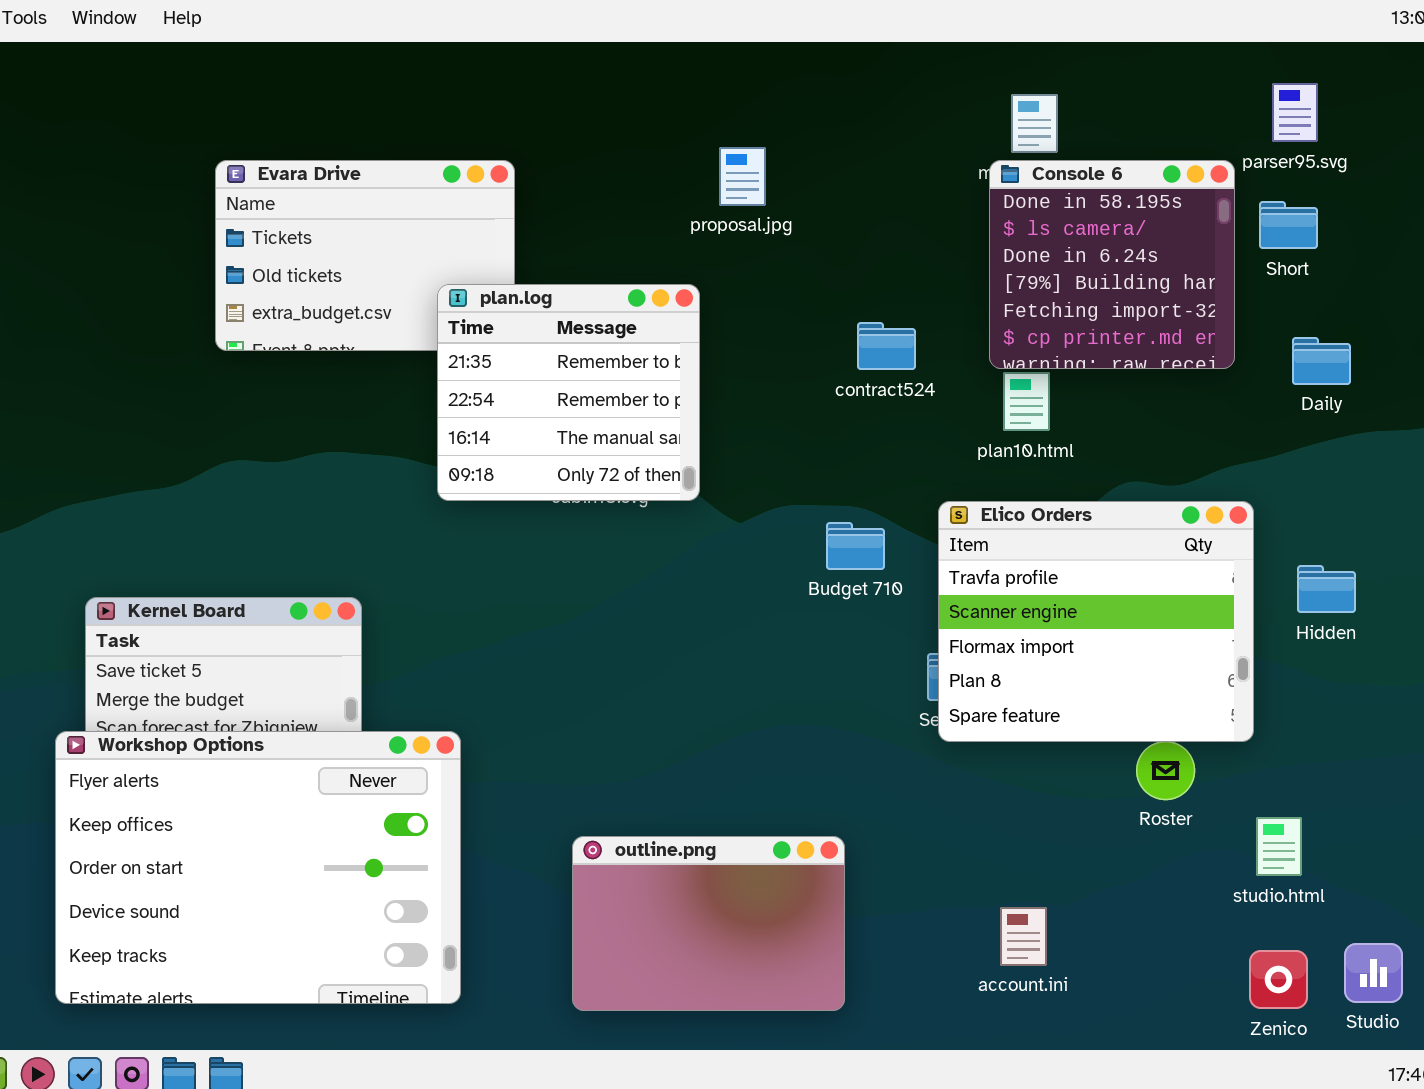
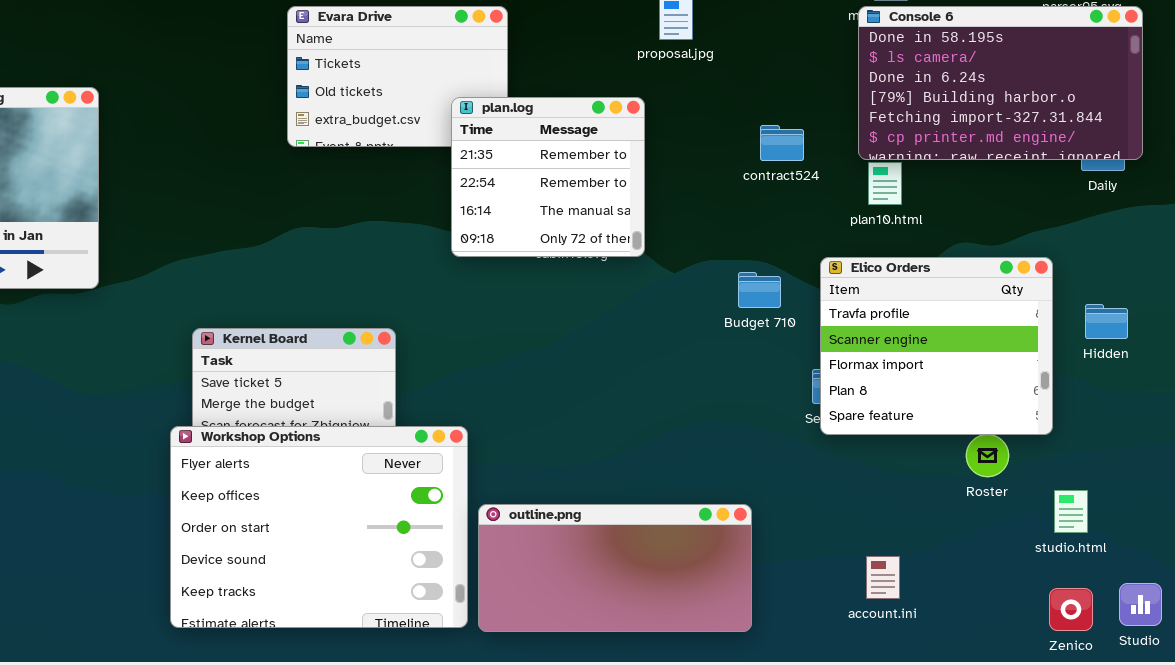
Console 6: [989,160,1235,369] -> [858,6,1143,160], resized
outline.png: [572,836,845,1011] -> [478,504,752,632], resized

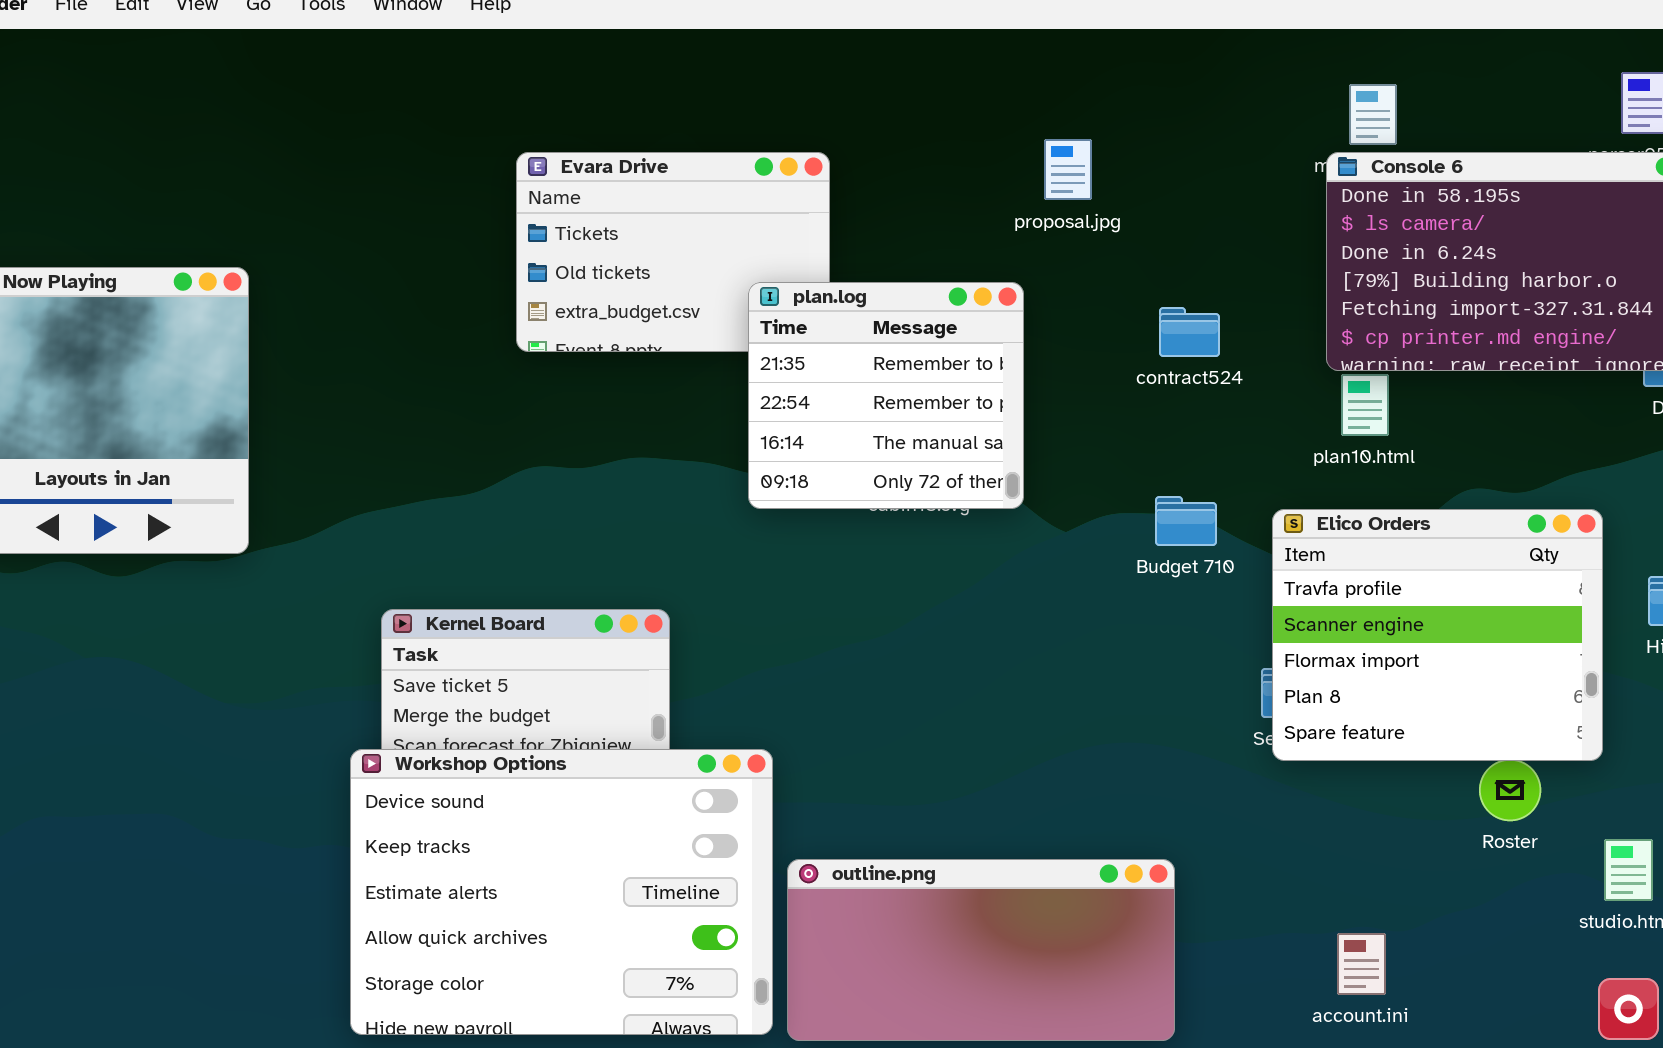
contract524: [760,125,804,161] -> [1159,307,1220,357], moved
Budget 710: [738,272,781,308] -> [1155,496,1217,546], moved
Workshop Options: [170,426,468,628] -> [350,749,773,1035], scrolled down 3 rows

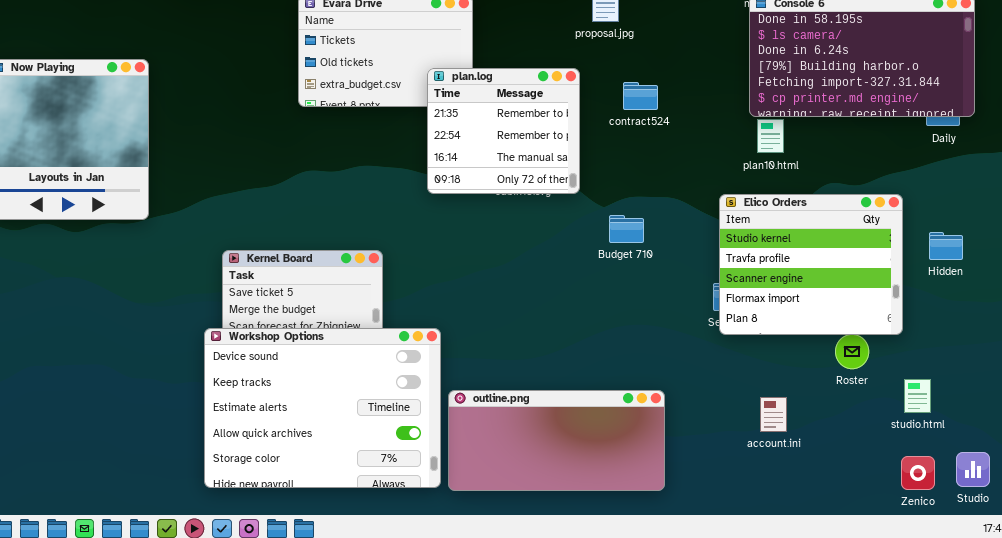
contract524: [1159,307,1220,357] -> [623,82,658,110], moved
Budget 710: [1155,496,1217,546] -> [609,215,644,243], moved
Elico Orders: [1272,509,1603,761] -> [719,194,903,335], scrolled up 1 row
account.ini: [1337,933,1386,995] -> [760,397,787,432], moved

